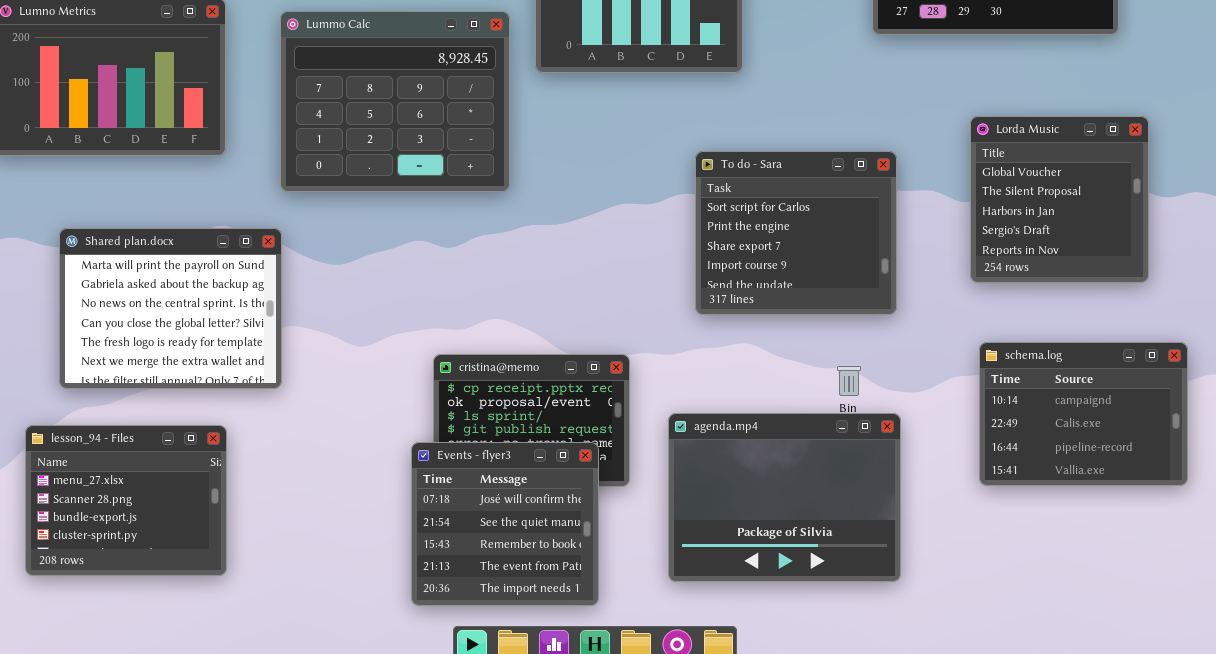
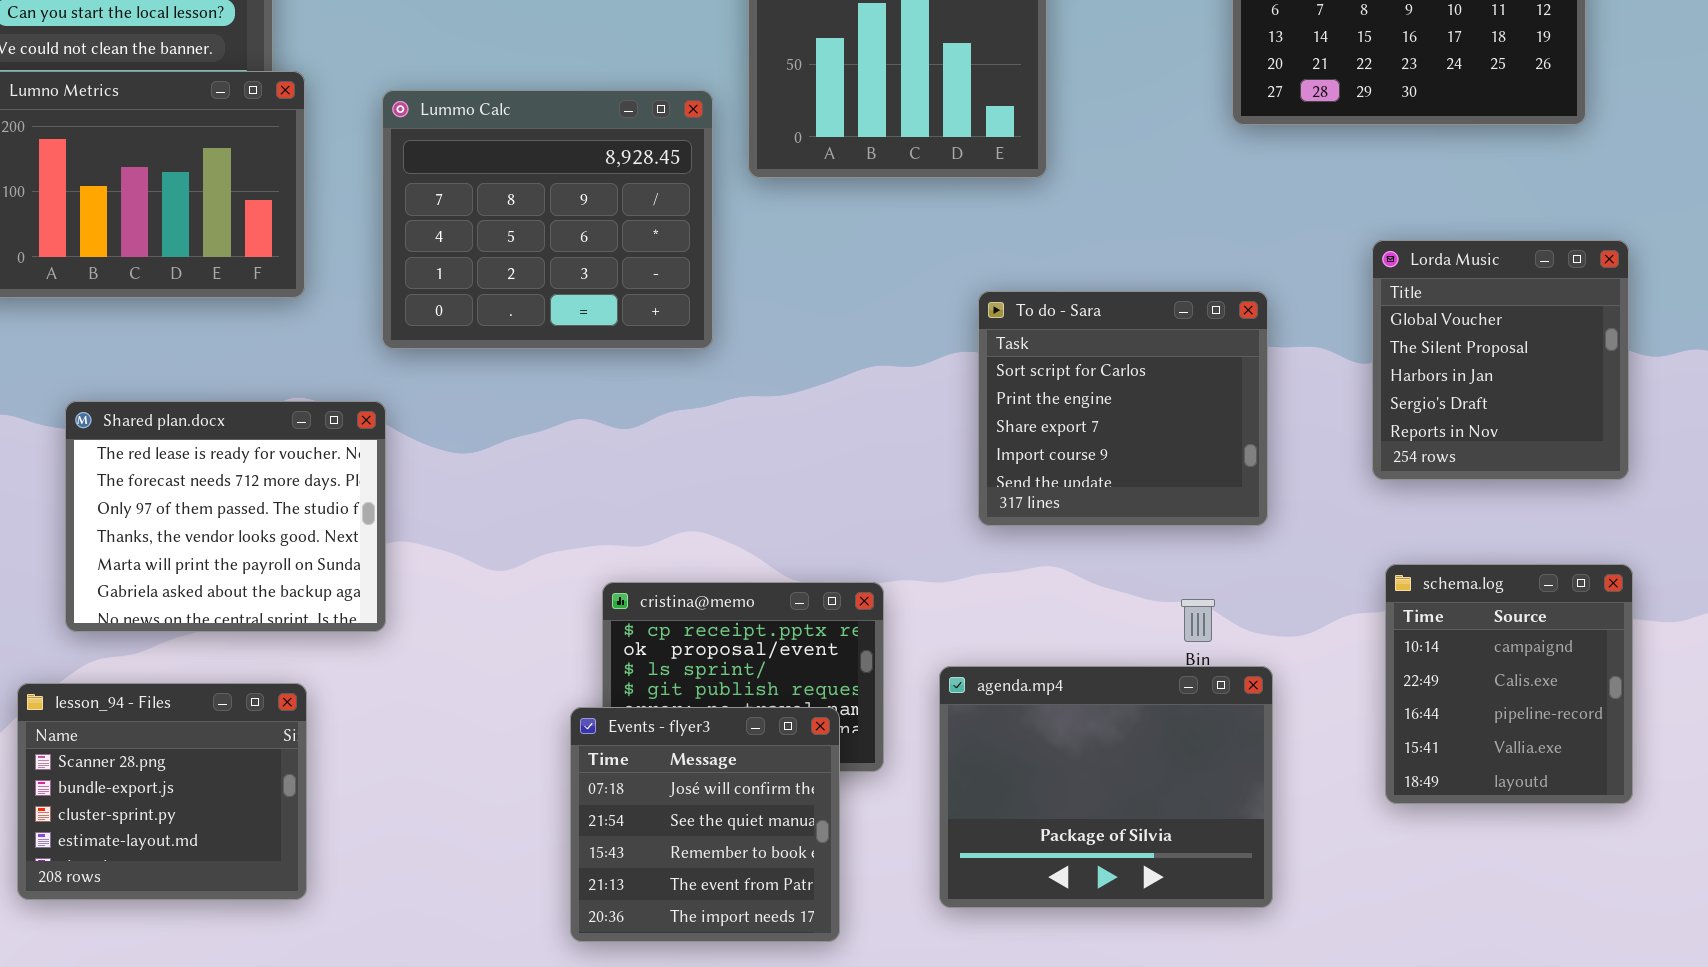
Shared plan.docx: [59,228,282,389] -> [65,401,386,632], scrolled up 4 rows
schema.log: [979,342,1188,486] -> [1385,564,1633,804], resized
lesson_94 - Files: [25,425,227,576] -> [17,683,307,900], scrolled down 1 row

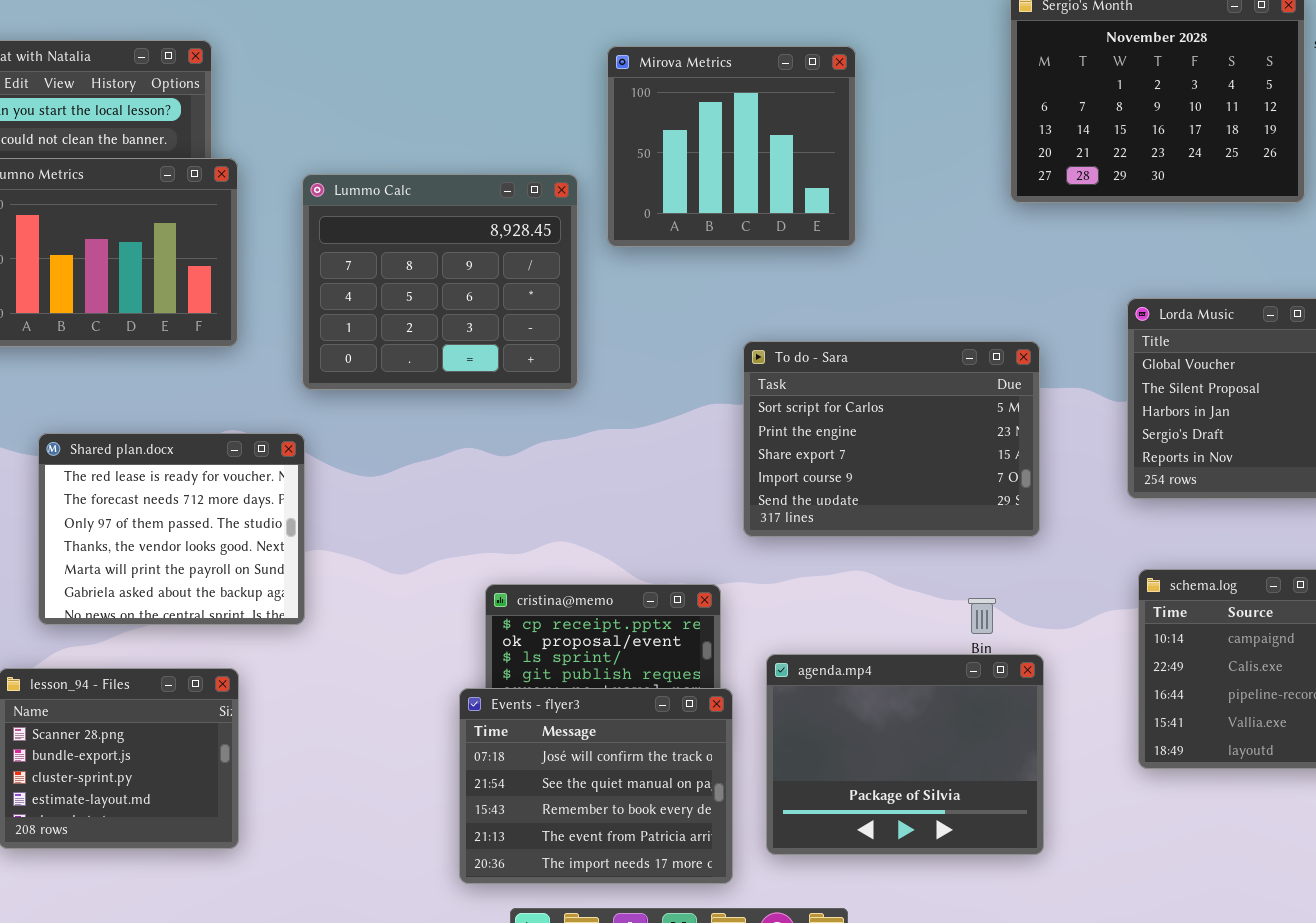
To do - Sara: [978,291,1268,526] -> [743,341,1040,537], resized
Events - flyer3: [570,707,840,942] -> [459,688,733,884], resized

